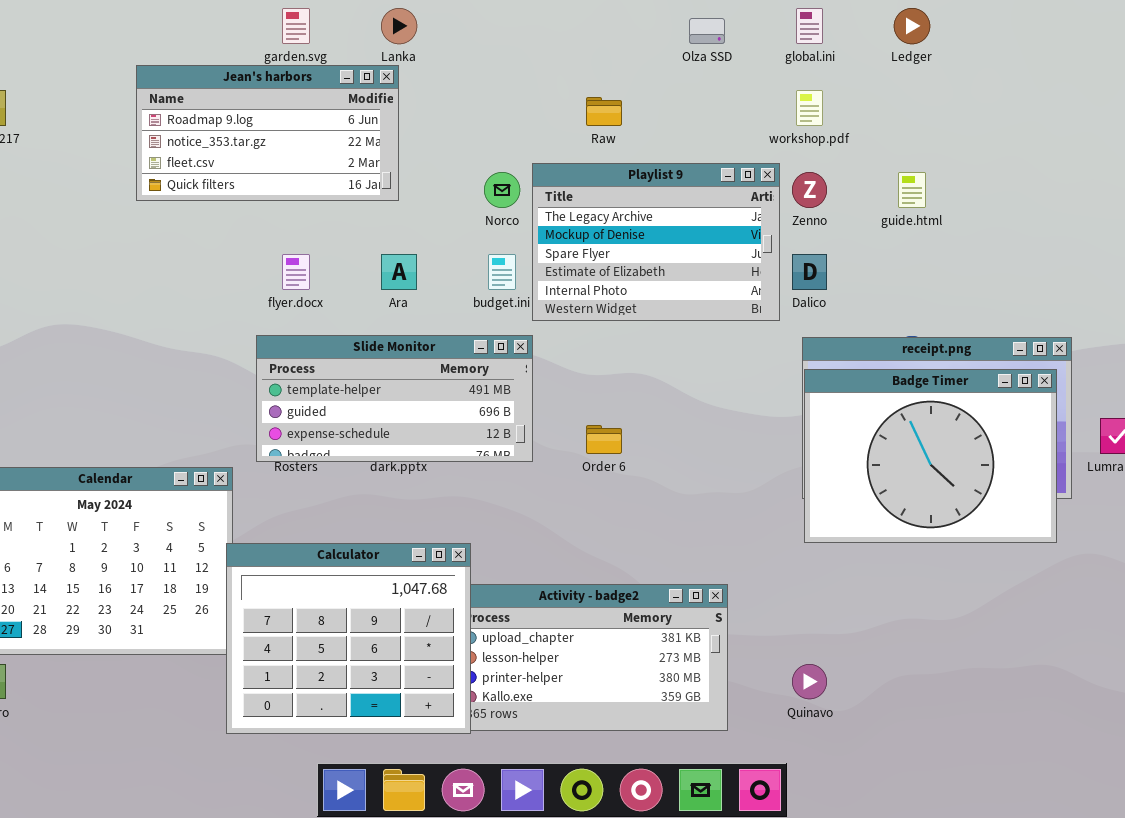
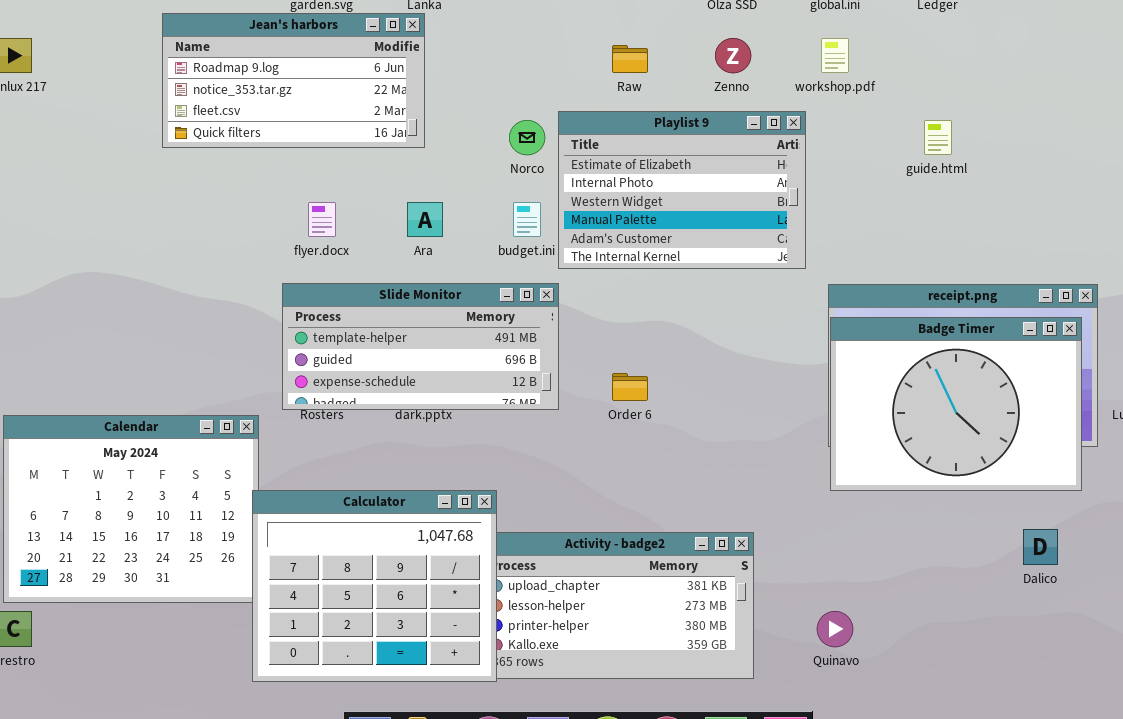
Playlist 9: [532,163,780,321] -> [558,111,806,269], scrolled down 3 rows
Zenno: [792,172,827,208] -> [715,38,751,73], moved
Dalico: [792,254,827,290] -> [1023,529,1058,565], moved

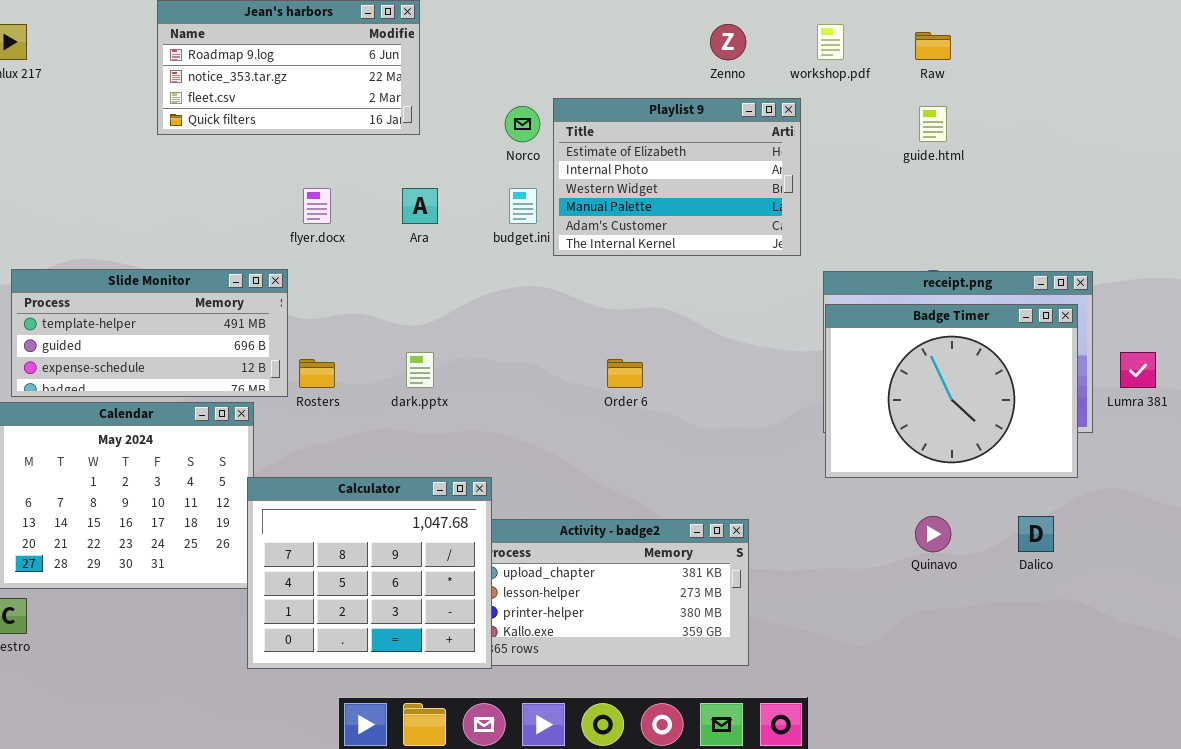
Raw: [612,45,648,73] -> [915,32,951,60], moved
Slide Monitor: [282,283,559,410] -> [11,269,288,397], moved
Quinavo: [817,611,853,647] -> [915,516,951,552], moved

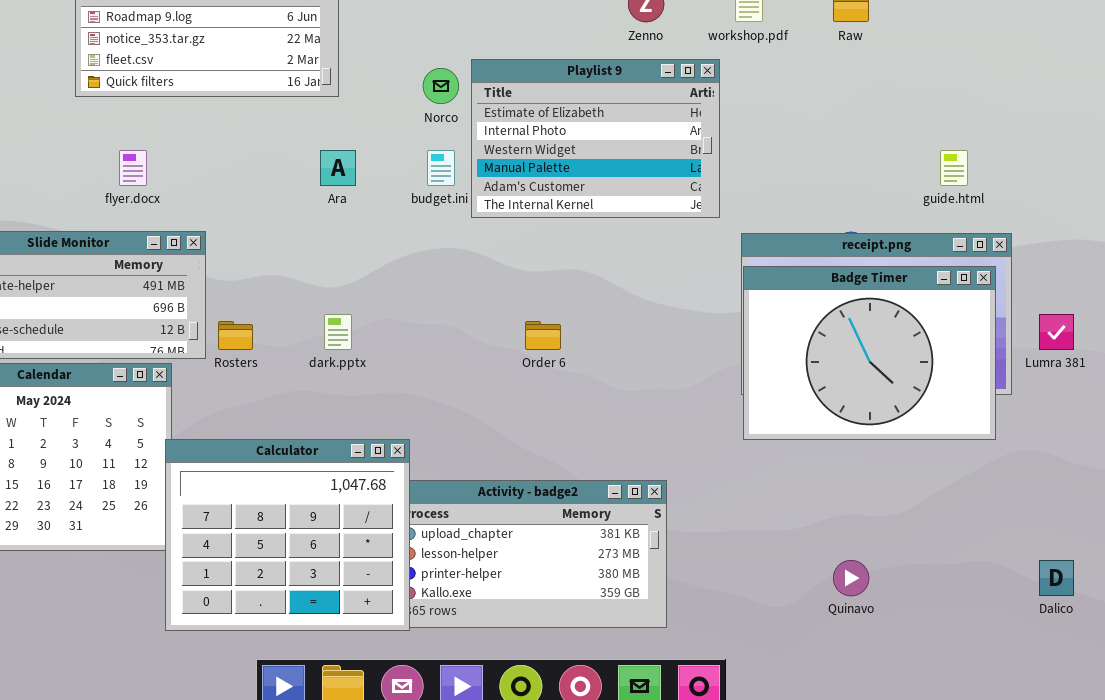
guide.html: [919,106,947,142] -> [940,150,968,186], moved
flyer.docx: [303,188,331,224] -> [119,150,147,186], moved
Quinavo: [915,516,951,552] -> [833,560,869,596], moved
Dalico: [1018,516,1054,552] -> [1039,560,1074,596], moved

